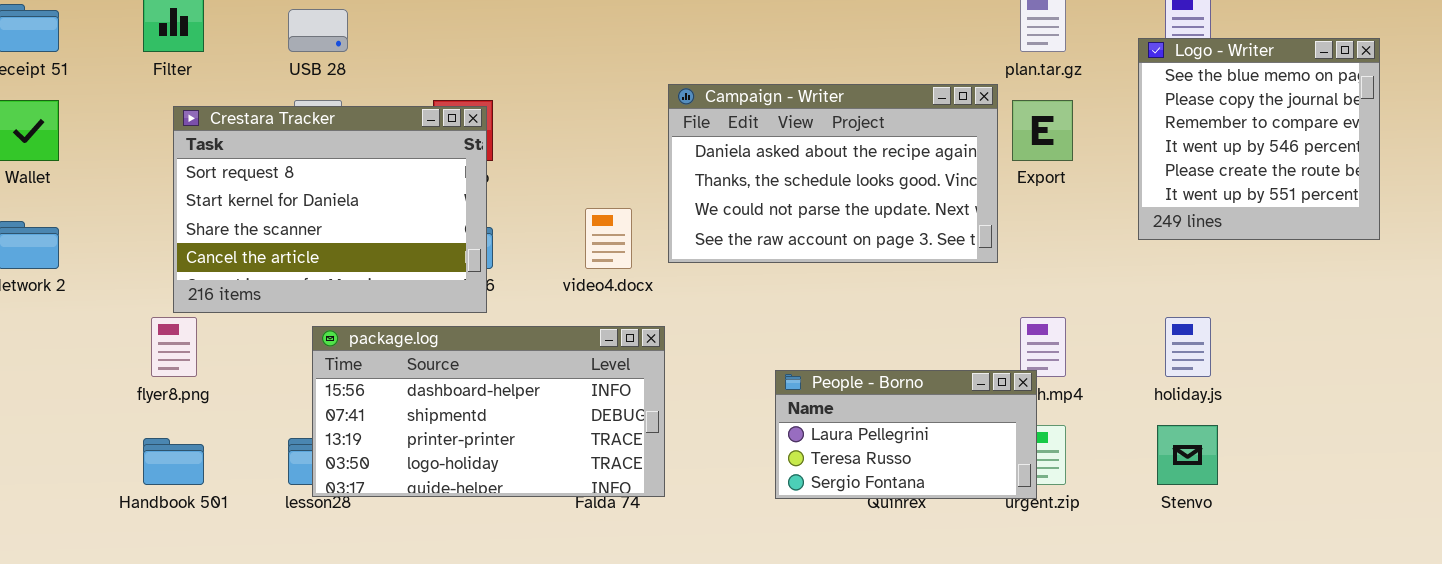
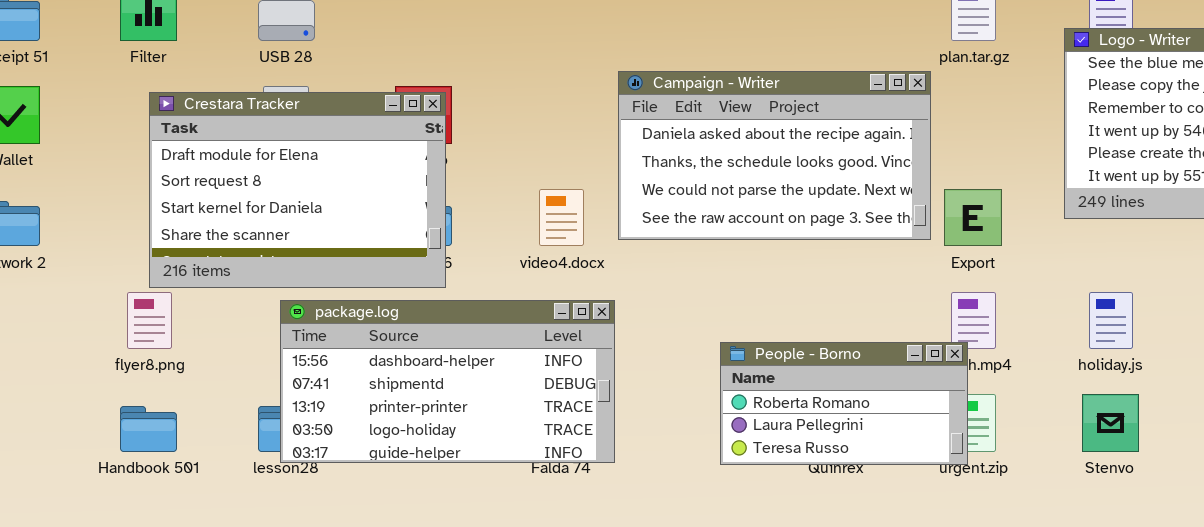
Export: [1012,100,1073,161] -> [944,189,1002,246], moved
Crestara Tracker: [173,106,487,313] -> [149,92,446,288], scrolled up 1 row
People - Borno: [775,370,1037,499] -> [720,342,968,465], scrolled up 1 row

